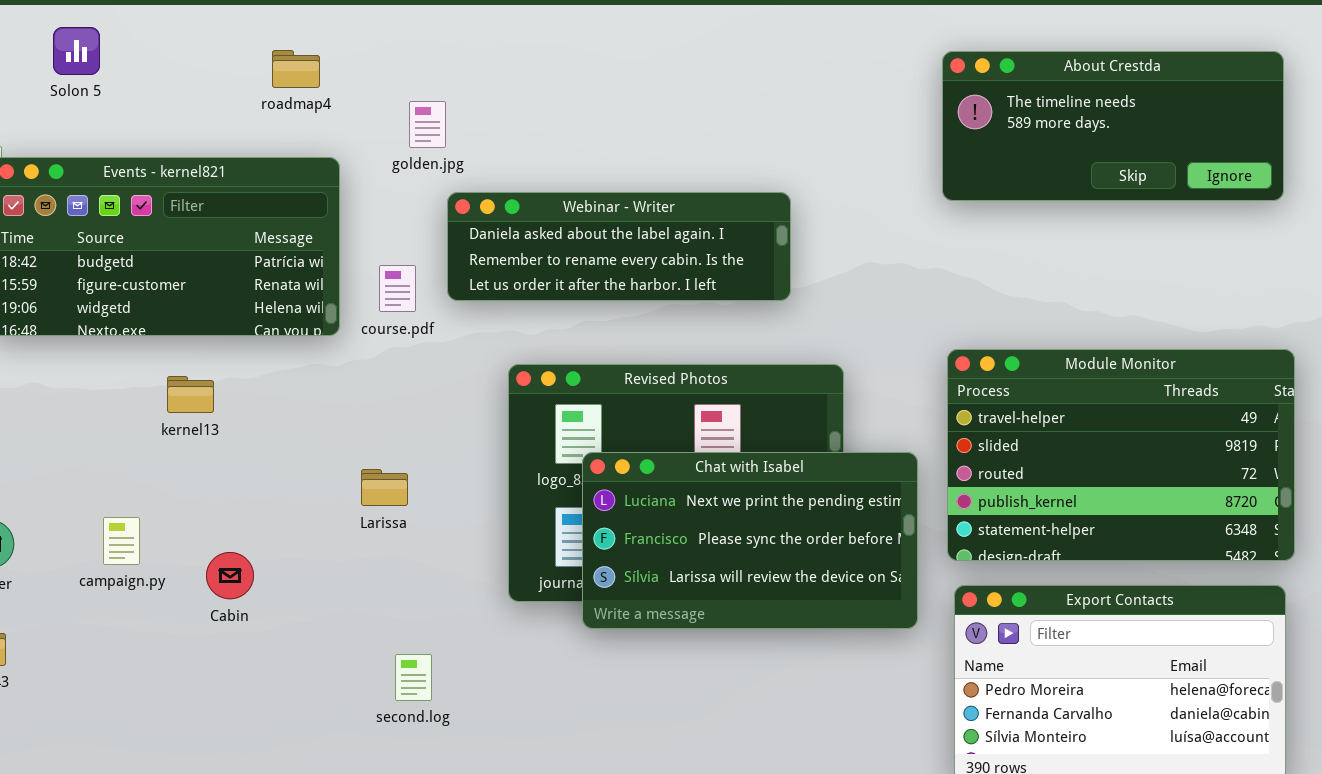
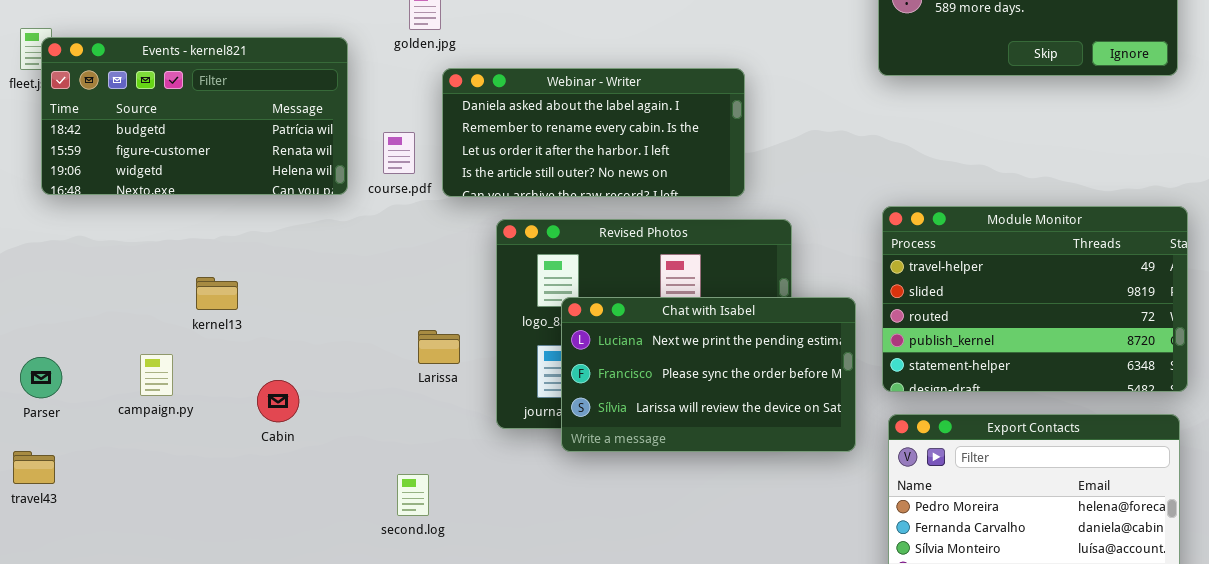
Webinar - Writer: [447,192,791,301] -> [442,68,745,197], resized
kernel13: [167,376,214,413] -> [196,277,238,310], moved
Larissa: [361,469,408,506] -> [418,330,460,364], moved
Cabin: [206,552,254,599] -> [257,380,299,422], moved

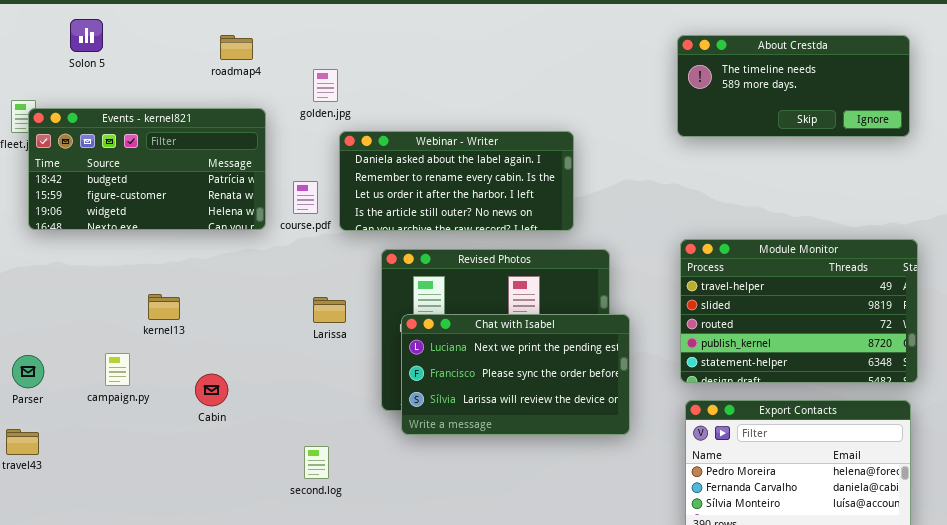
Chat with Isabel: [561,297,856,452] -> [401,314,630,435], moved
Larissa: [418,330,460,364] -> [313,297,346,323], moved

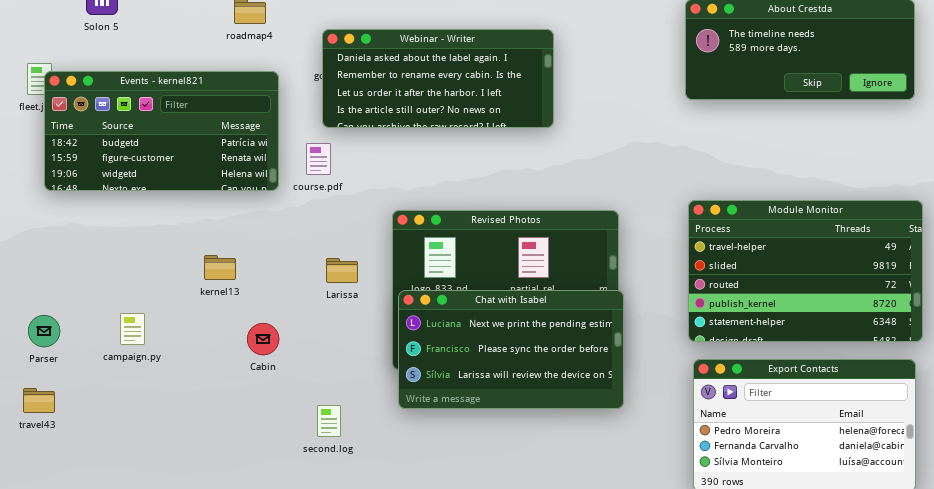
Webinar - Writer: [339,131,574,231] -> [322,29,554,128], moved
kernel13: [148,294,180,320] -> [204,255,236,280], moved
Chat with Isabel: [401,314,630,435] -> [398,290,624,409], moved
Cabin: [195,374,228,406] -> [247,323,279,355], moved

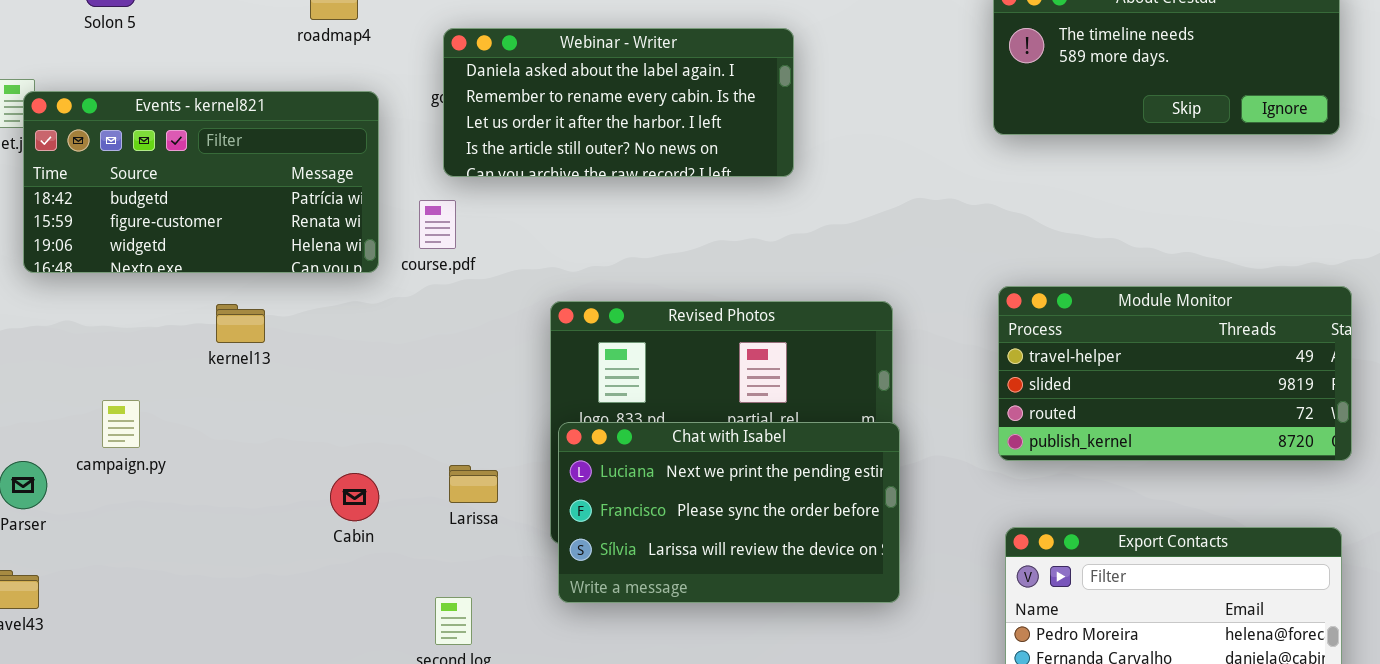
Module Monitor: [688,200,923,342] -> [998,286,1352,461], resized
kernel13: [204,255,236,280] -> [216,304,265,343], moved
Larissa: [326,258,358,283] -> [449,465,498,503], moved
campaign.py: [120,313,145,345] -> [102,400,140,448], moved

